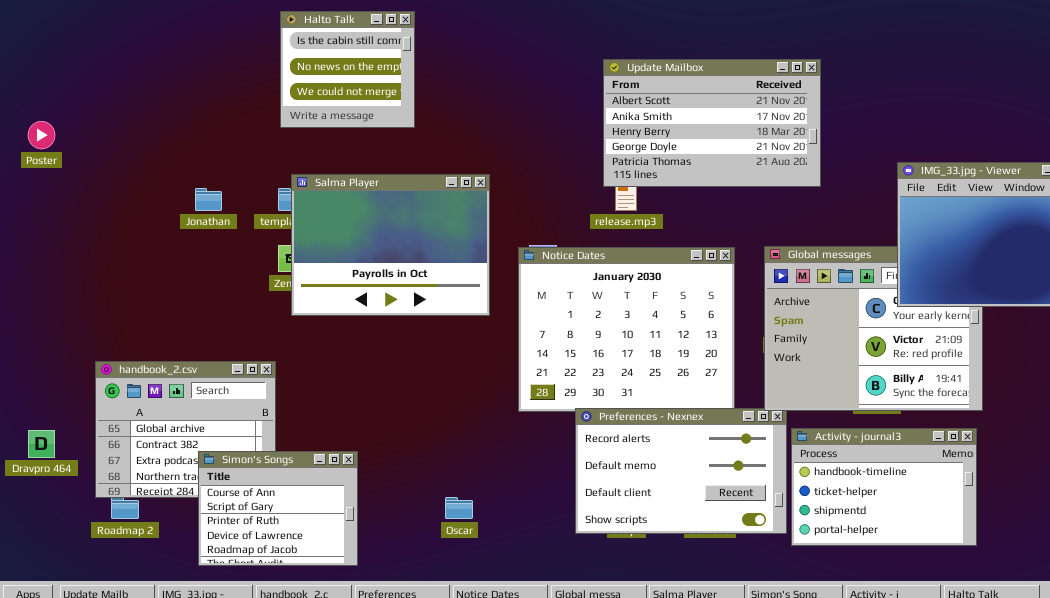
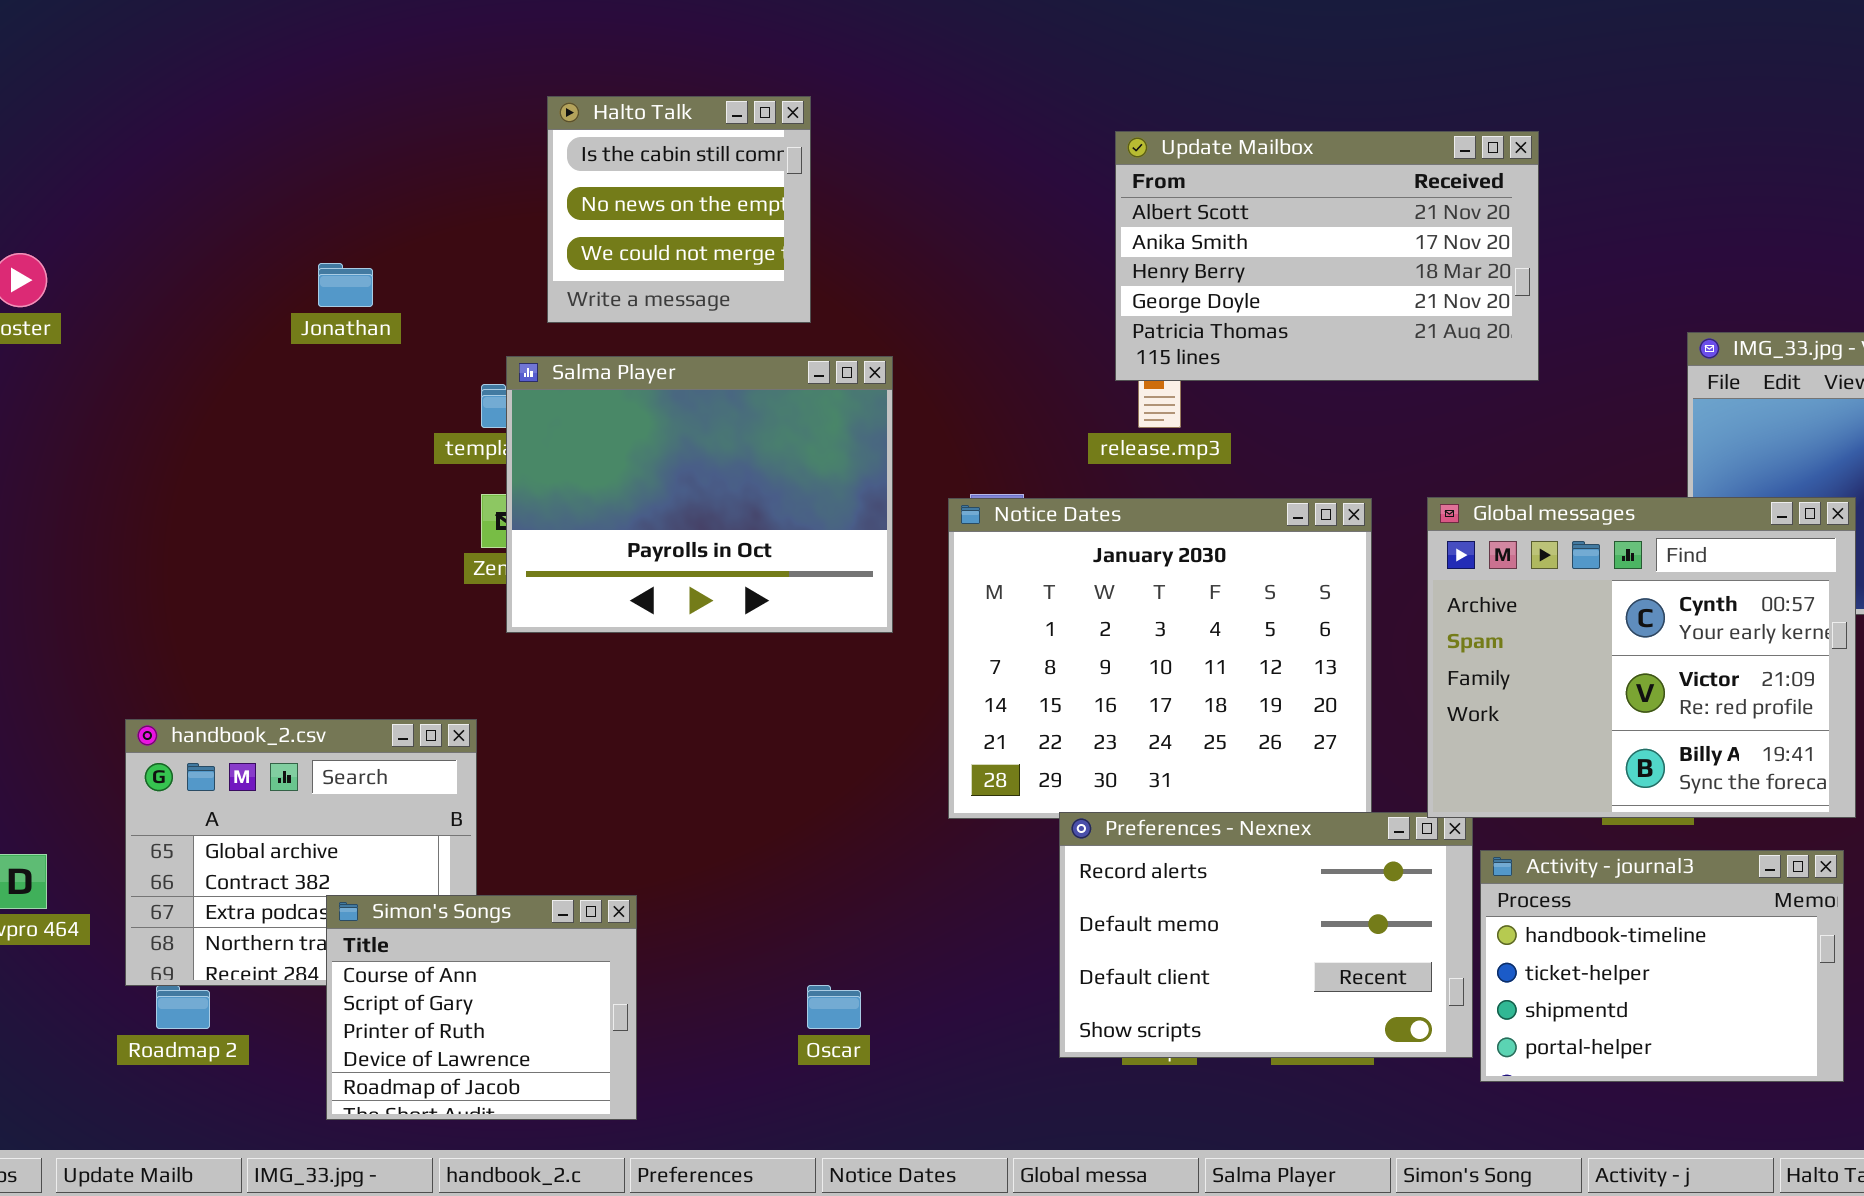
Halto Talk: [280,11,415,128] -> [547,96,811,323], moved
Jonathan: [195,188,222,211] -> [318,263,373,307], moved
Global messages: [764,246,983,411] -> [1427,497,1856,818], raised

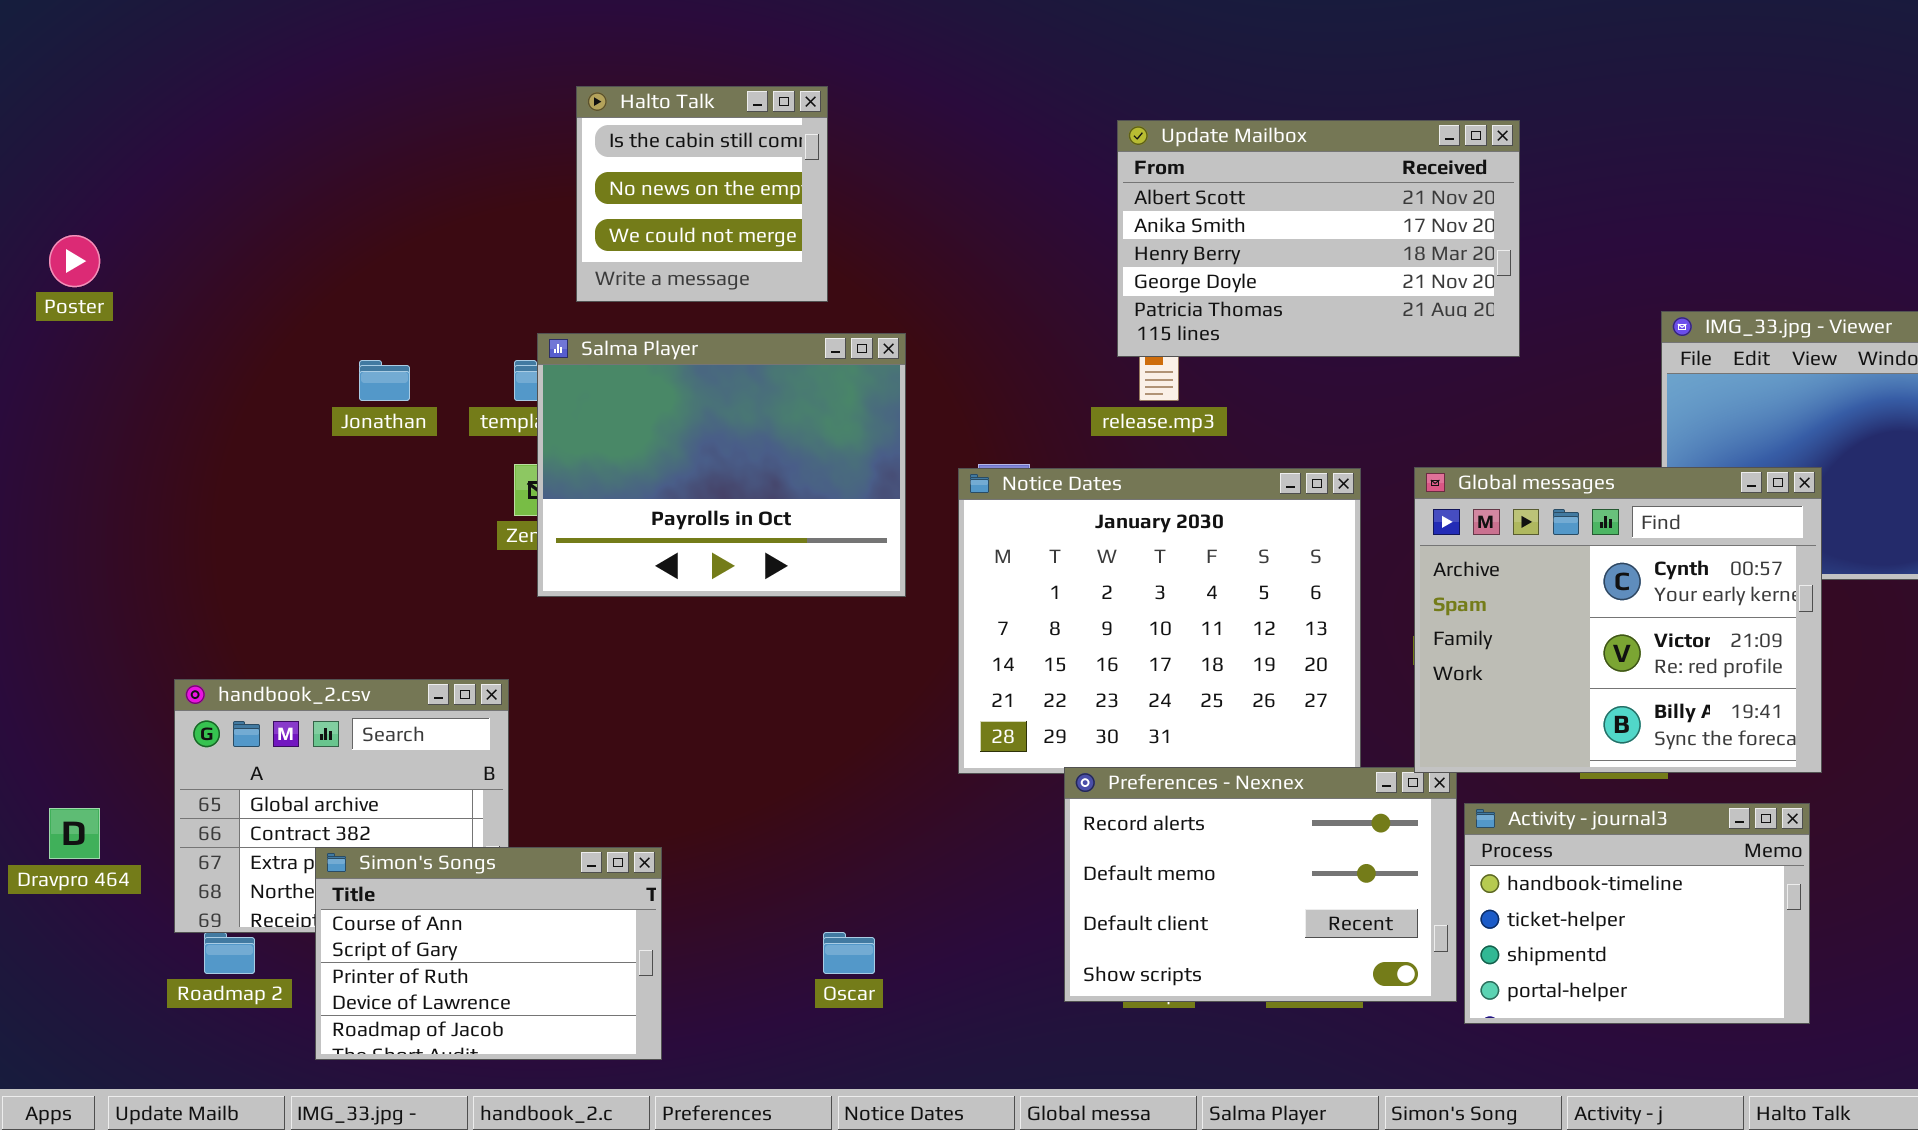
Jonathan: [318,263,373,307] -> [359,360,410,401], moved
Simon's Songs: [326,895,637,1120] -> [315,847,662,1060], resized

